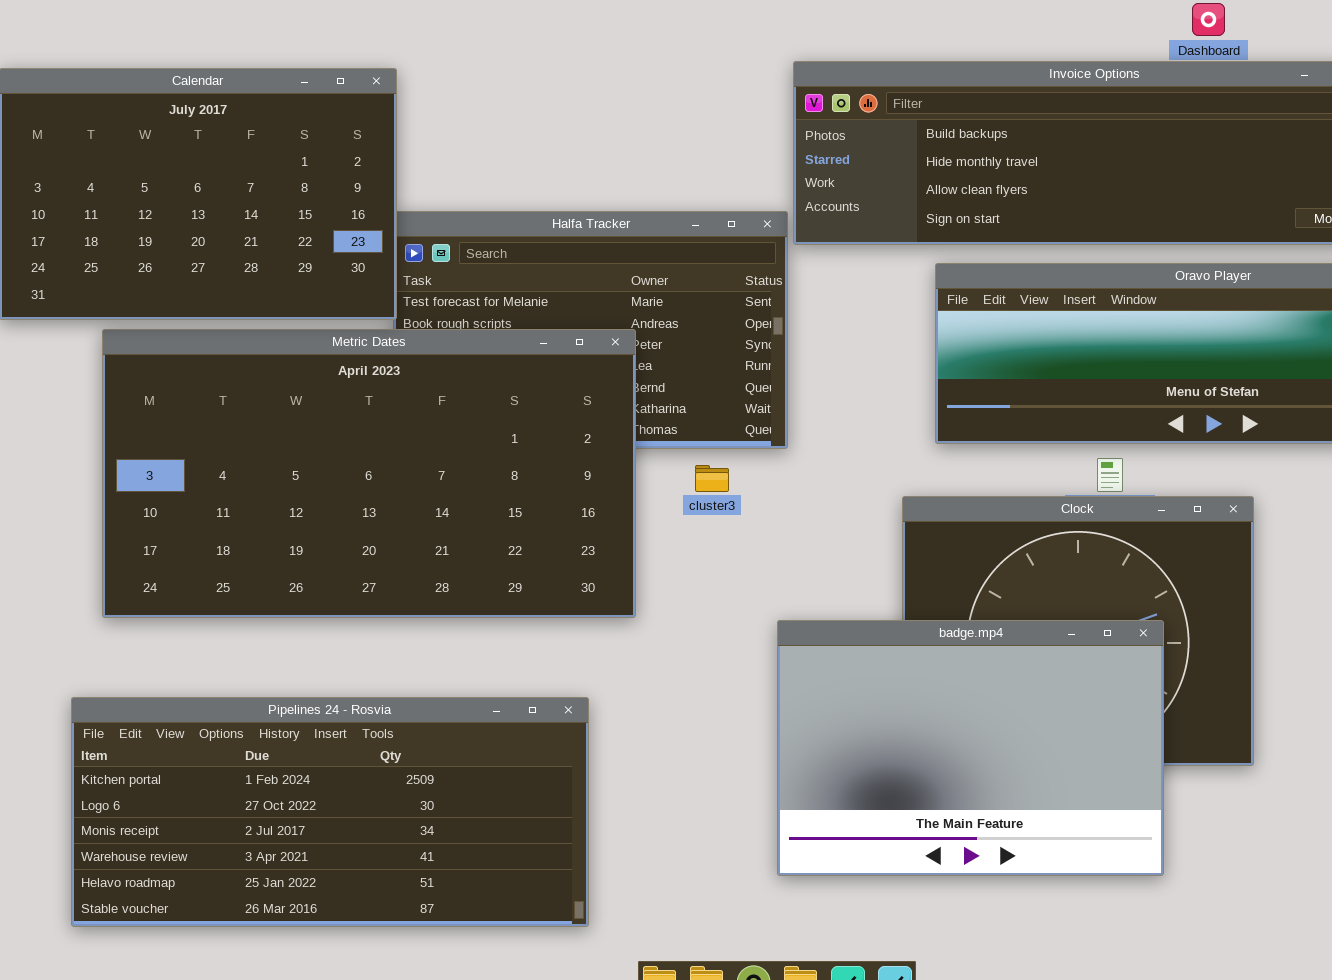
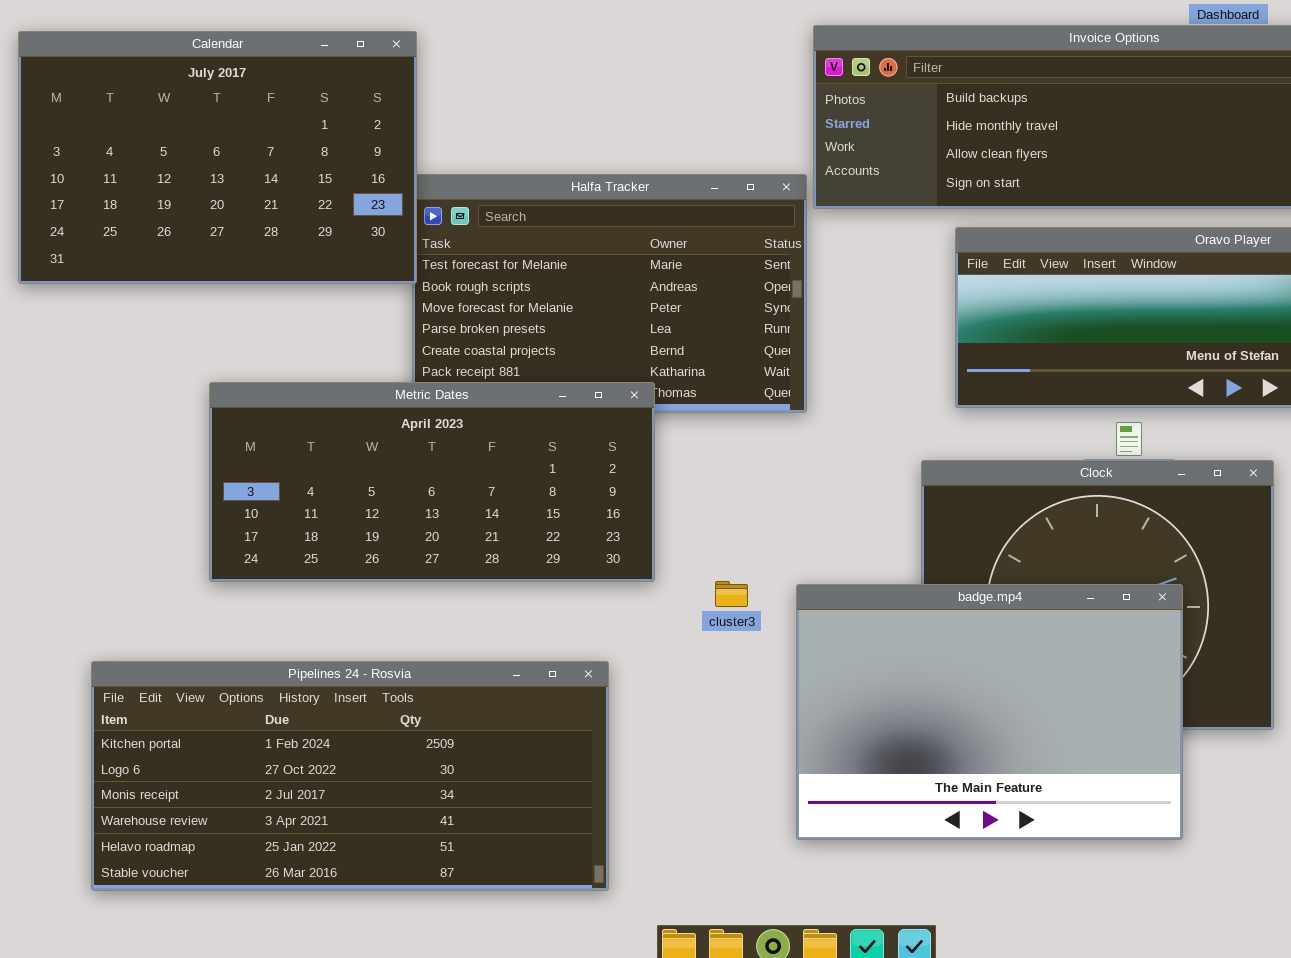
Metric Dates: [102,329,636,618] -> [209,382,655,582], resized
cluster3: [695,465,729,492] -> [715,581,748,607], moved

